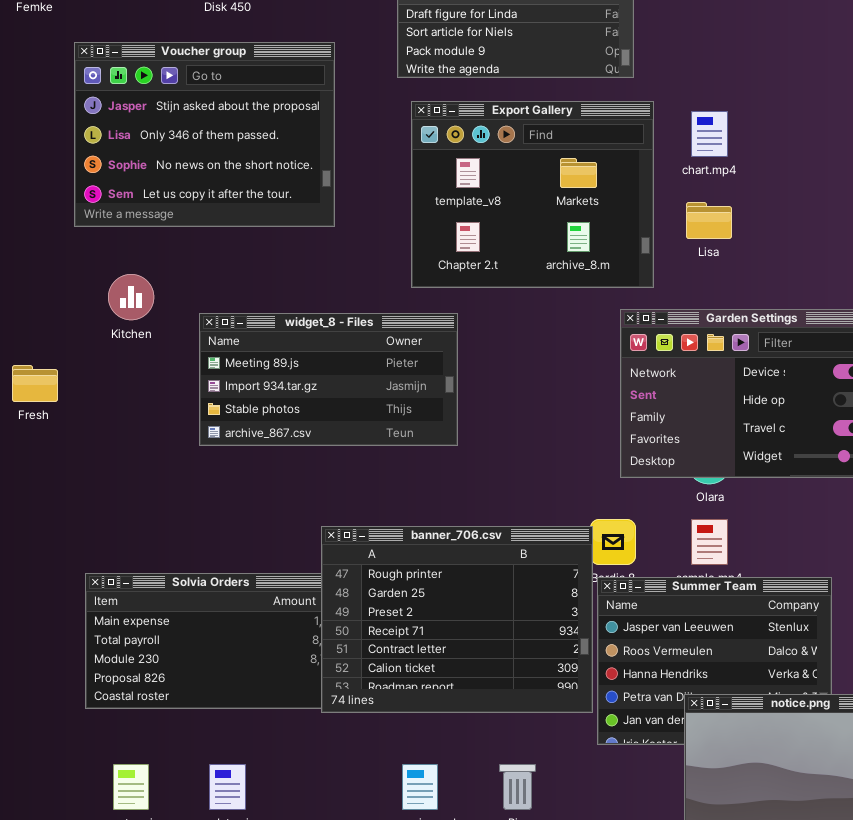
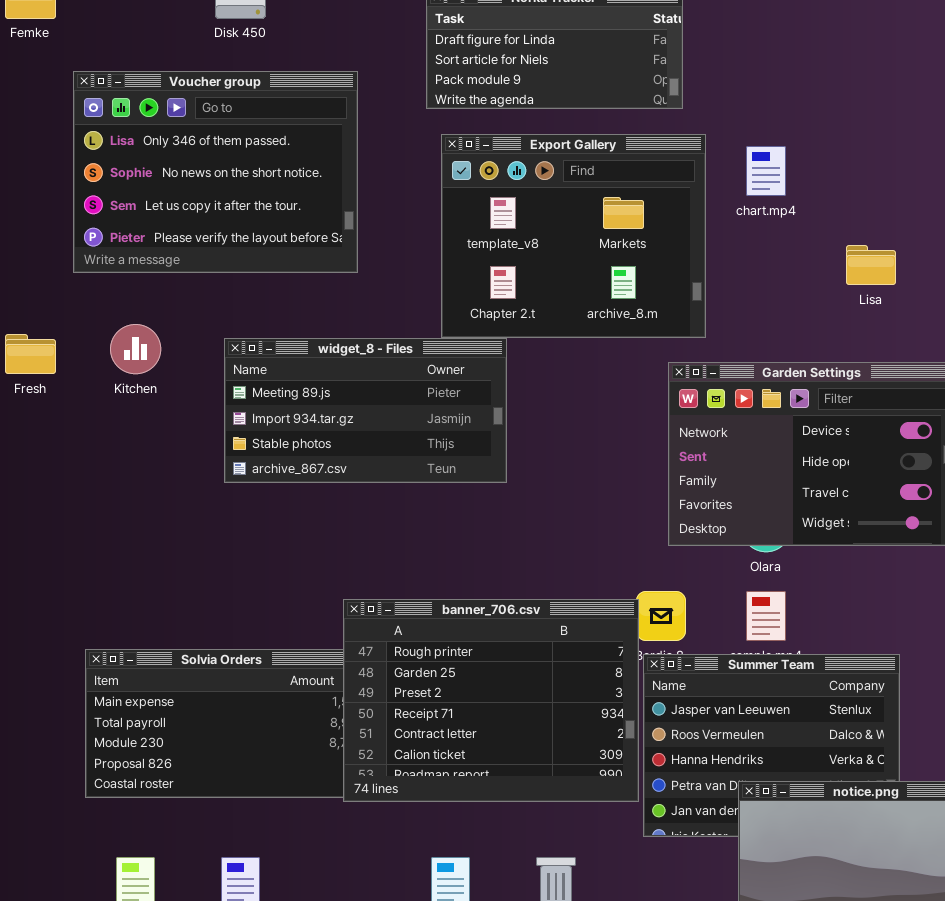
Voucher group: [74,42,335,227] -> [73,71,358,273], scrolled down 1 row
Lisa: [686,202,732,239] -> [846,245,896,285], moved
widget_8 - Files: [199,313,458,446] -> [224,338,507,483], moved
Fresh: [12,365,58,402] -> [5,334,56,374], moved

